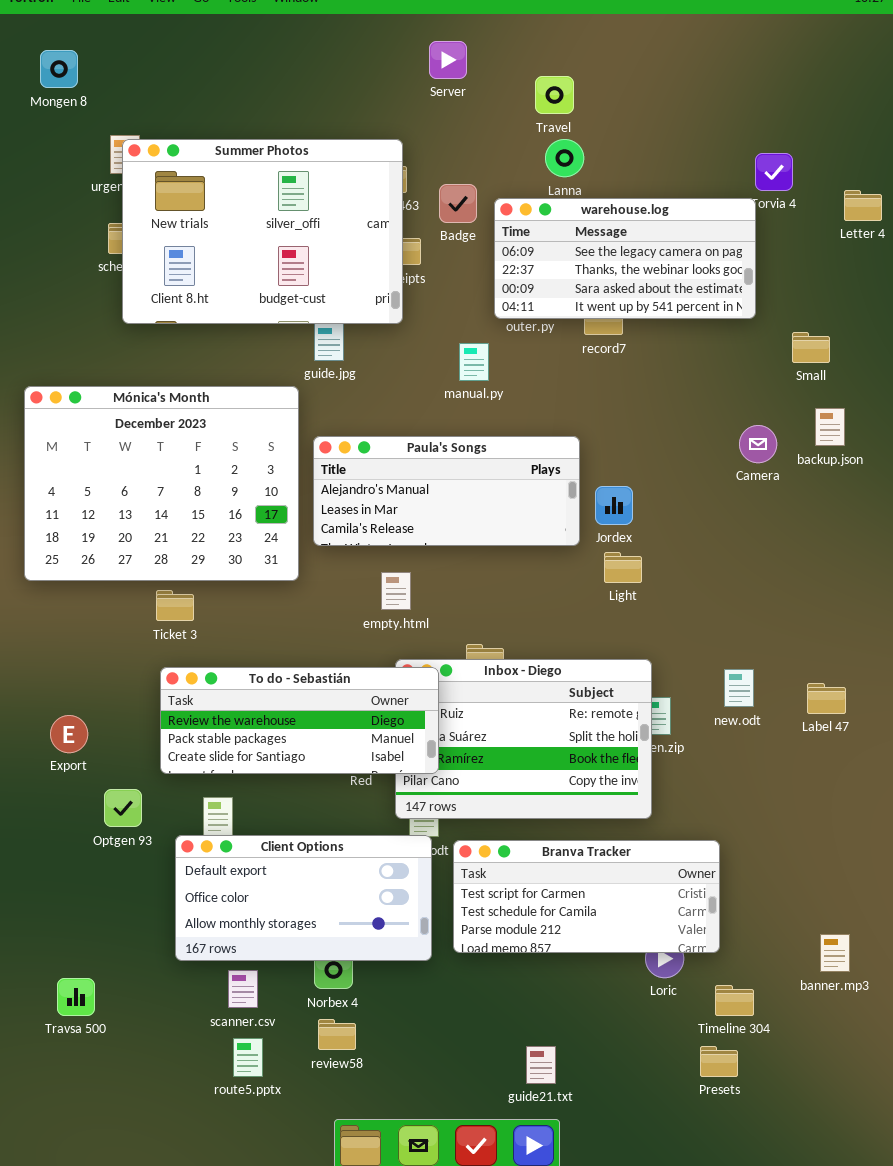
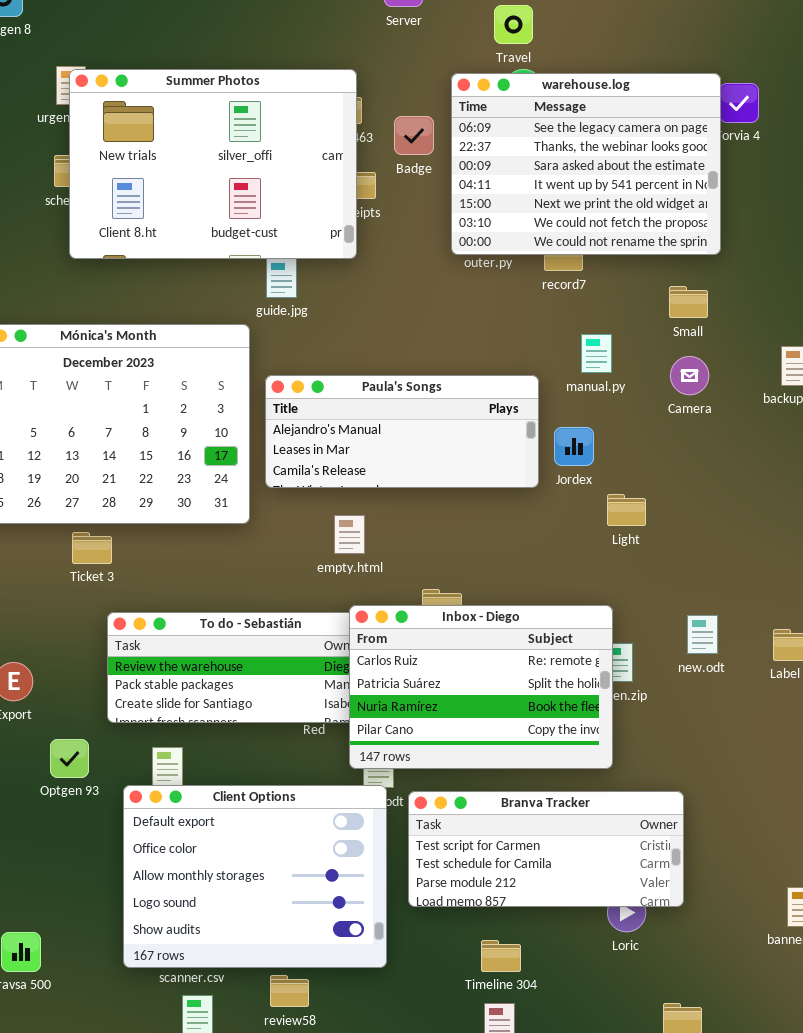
warehouse.log: [494,198,756,319] -> [451,73,721,255], resized
Small: [792,332,830,363] -> [669,286,708,318], moved
manual.py: [459,343,489,381] -> [581,334,612,373], moved
Camera: [739,425,777,463] -> [670,356,709,395], moved
Light: [604,552,642,583] -> [607,494,646,526], moved
Ticket 3: [156,590,194,621] -> [72,532,112,564], moved
Inbox - Diego: [395,659,652,819] -> [349,605,613,769], raised
Client Options: [175,835,432,961] -> [123,785,387,968], resized
Timeline 304: [715,985,754,1016] -> [481,940,521,972], moved

